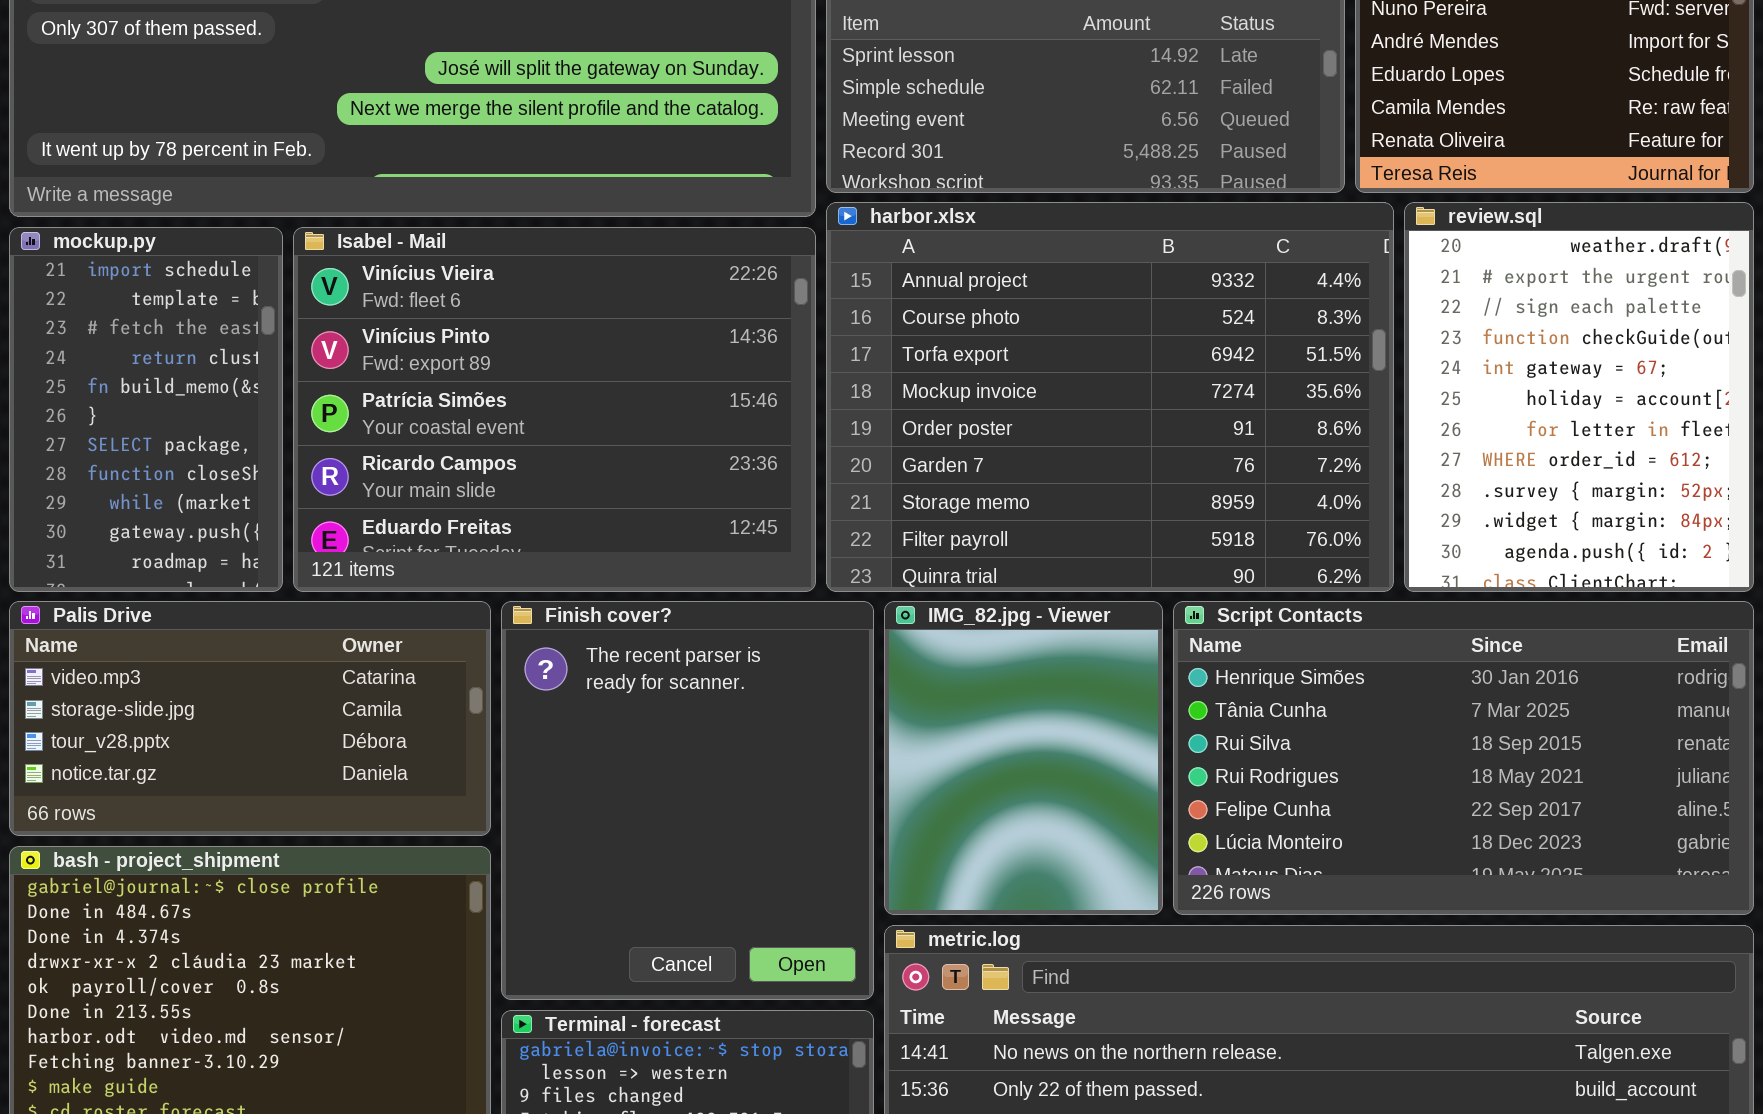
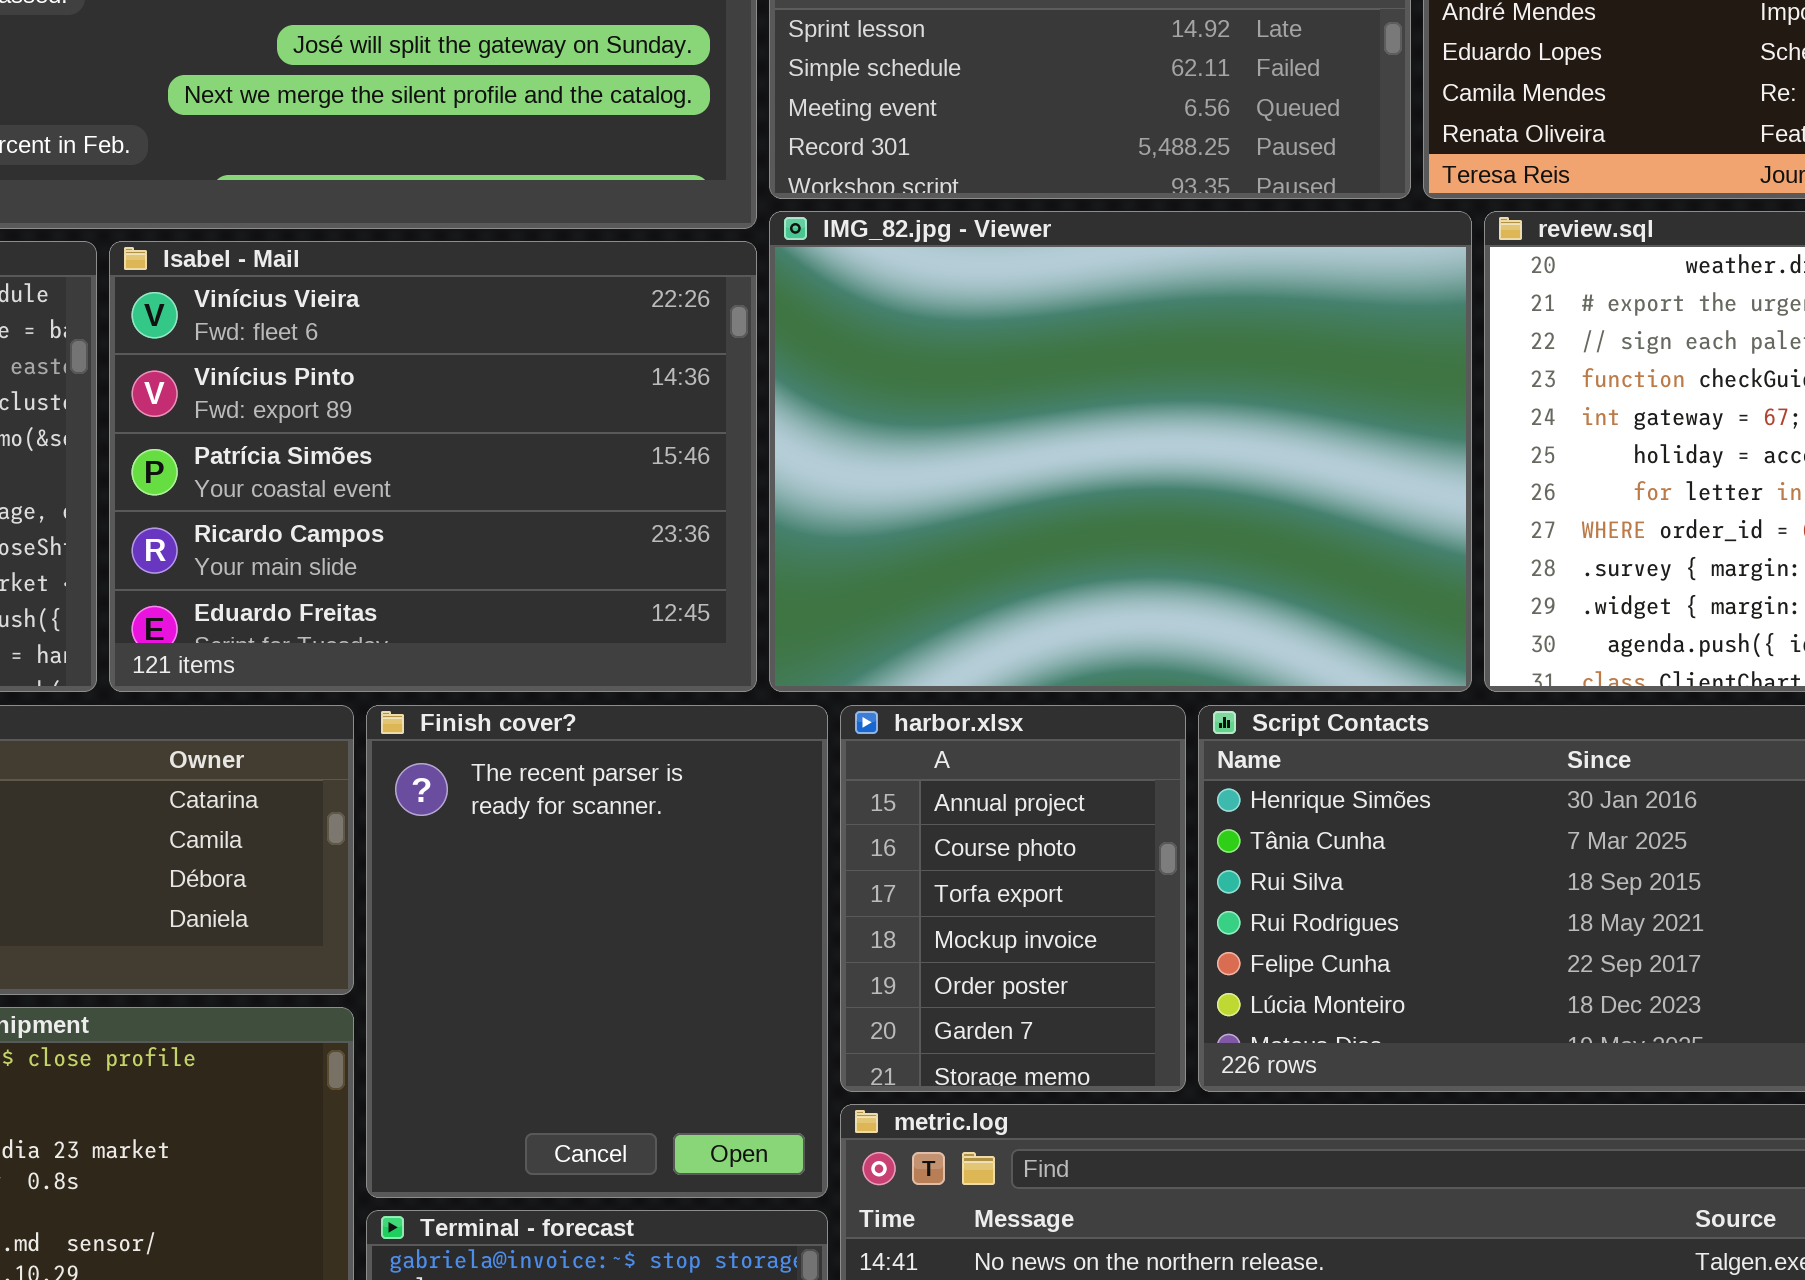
harbor.xlsx: [826,202,1394,592] -> [840,705,1186,1092], moved, resized
IMG_82.jpg - Viewer: [884,601,1163,915] -> [769,211,1472,692], moved, resized

